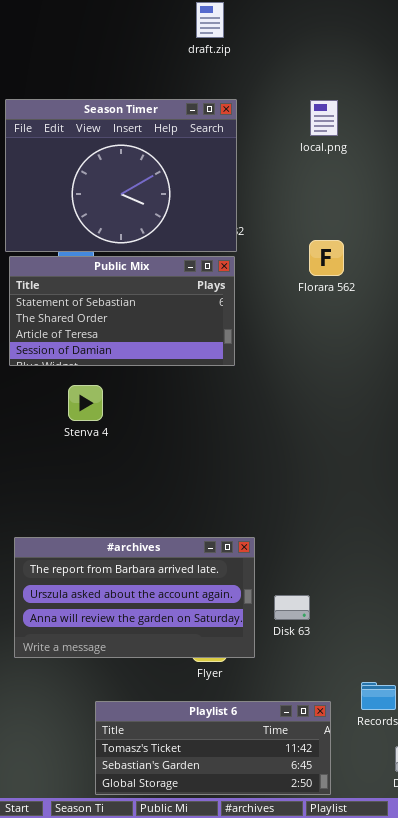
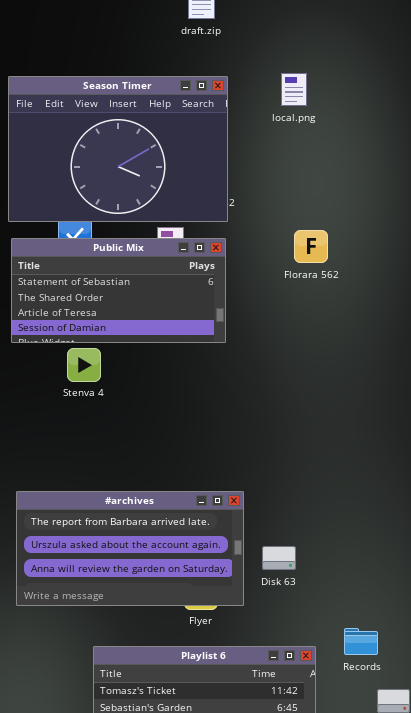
local.png: [310,100,338,136] -> [281,73,307,106], moved
Florara 562: [309,240,344,276] -> [294,230,328,263], moved
Public Mix: [9,256,235,366] -> [11,238,226,343], moved

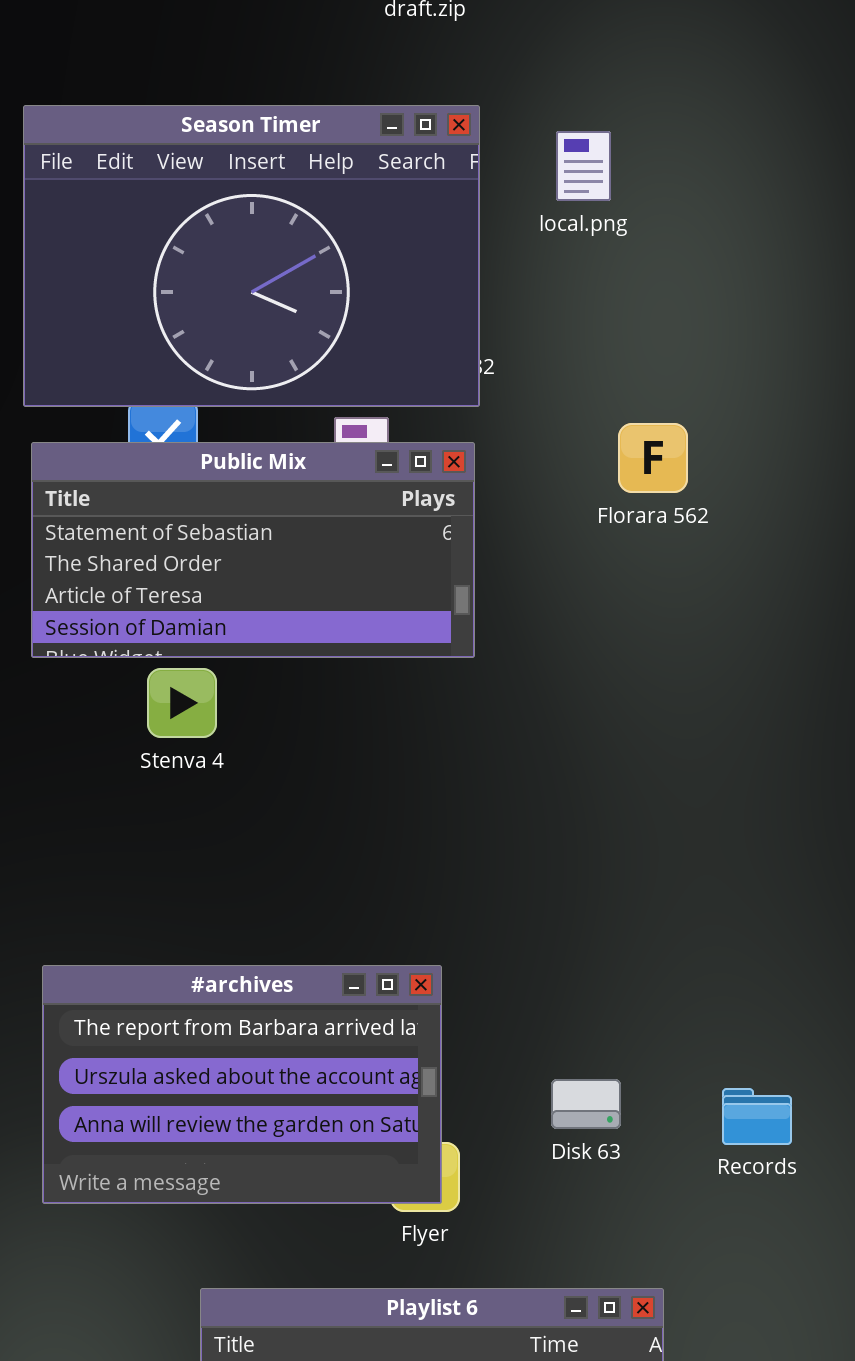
local.png: [281,73,307,106] -> [556,131,611,201], moved
#archives: [16,491,244,606] -> [42,965,442,1204], resized
Records: [344,628,378,655] -> [722,1088,792,1145], moved

